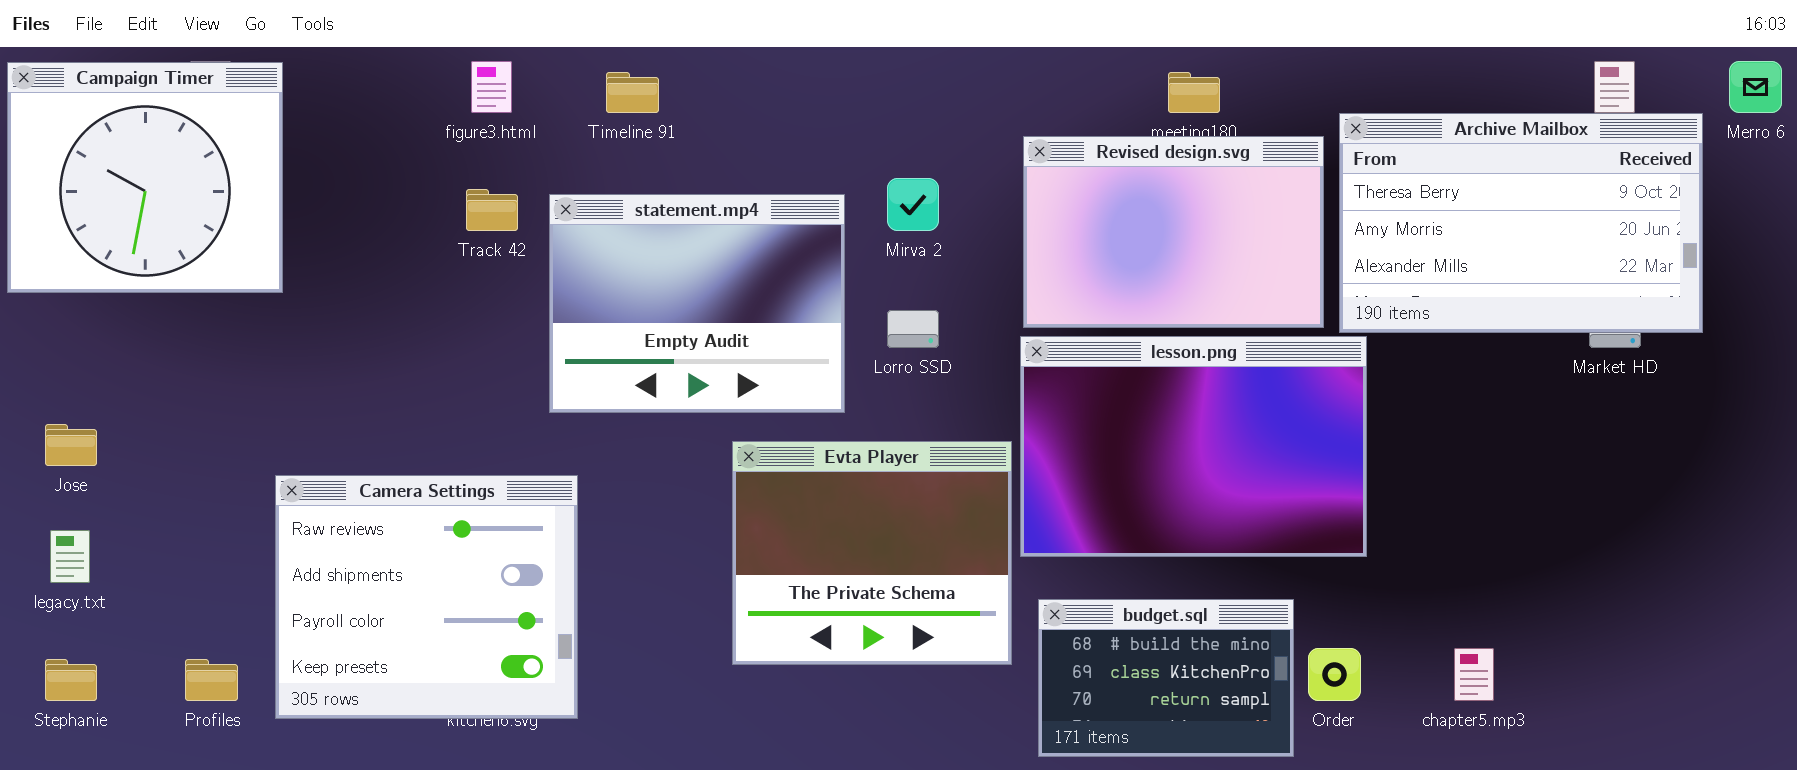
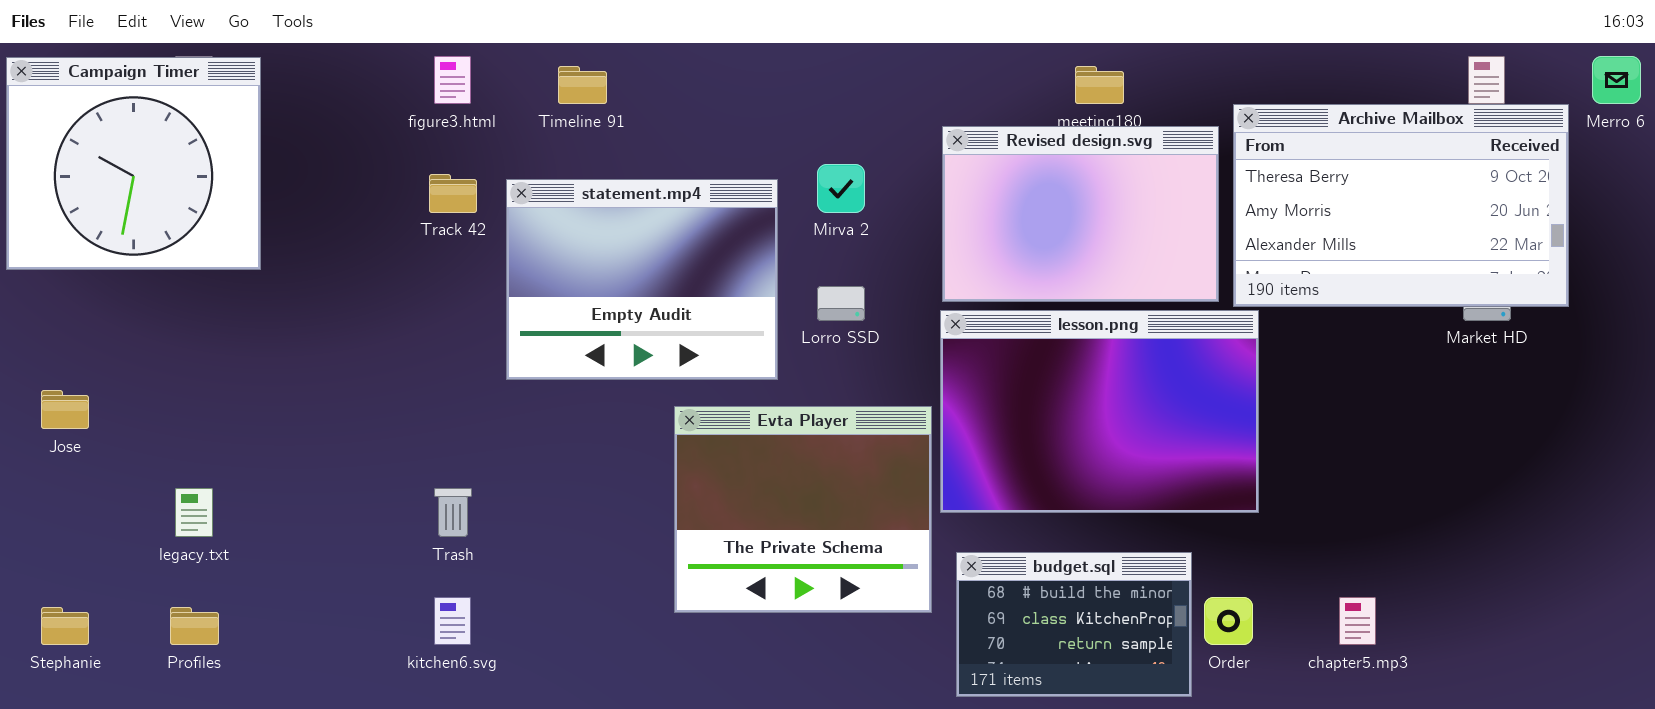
Camera Settings: [275,475,578,719] -> none, closed
legacy.txt: [50,530,90,583] -> [175,488,213,537], moved

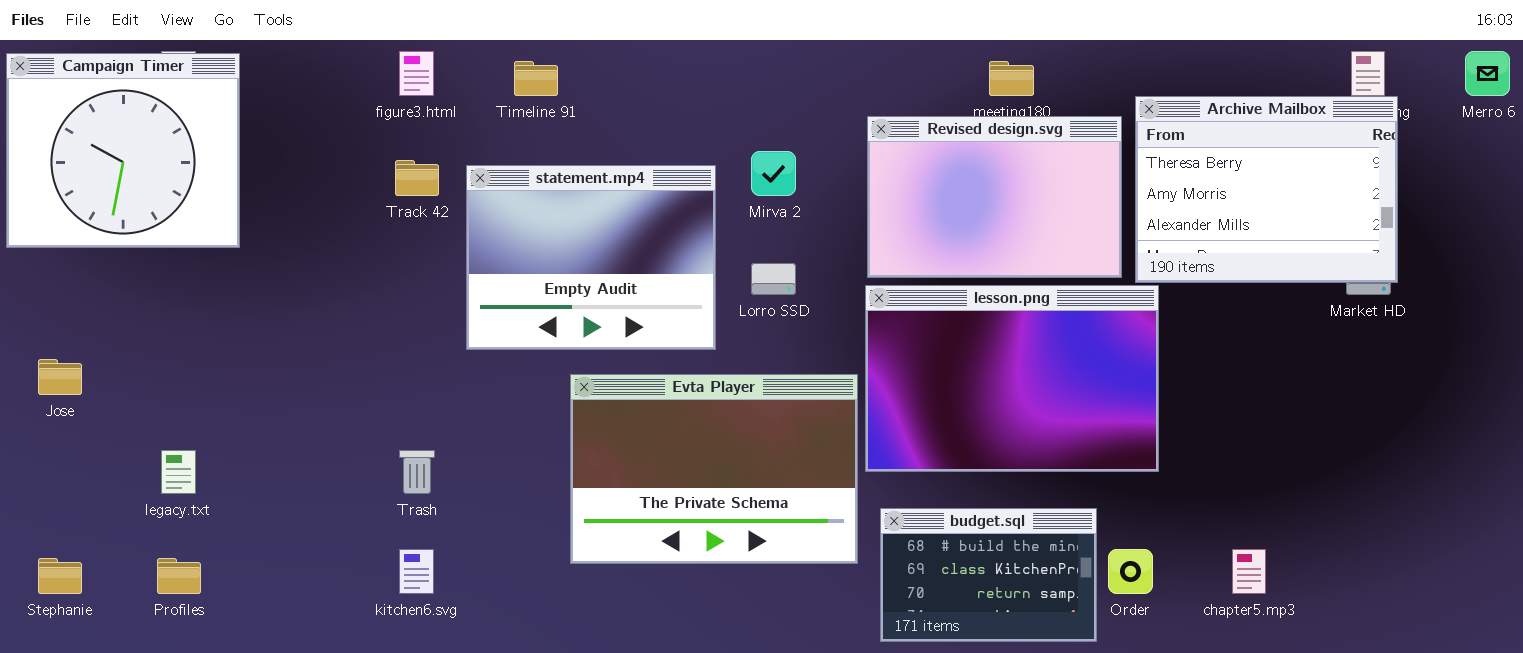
Archive Mailbox: [1233,104,1569,307] -> [1135,96,1398,283], resized
Evta Player: [674,406,932,613] -> [570,374,858,564], resized

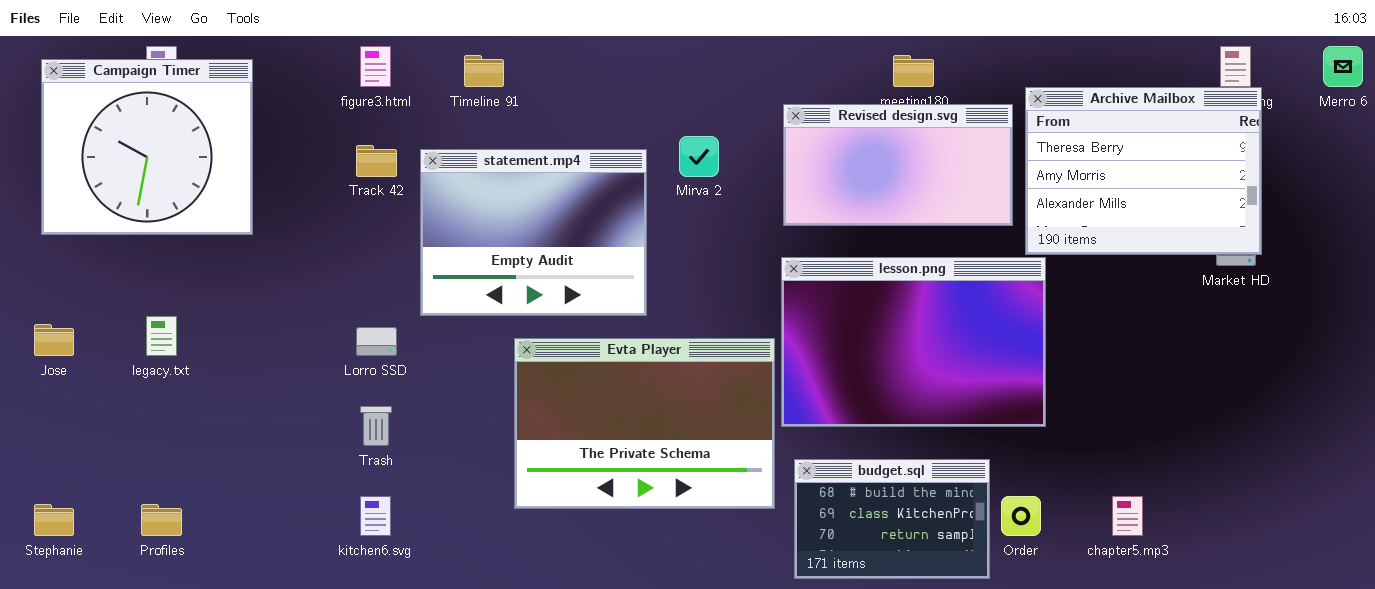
Campaign Timer: [6,53,240,248] -> [41,59,253,235], moved
Revised design.svg: [867,116,1122,278] -> [783,104,1013,226], resized
Lorro SSD: [751,263,796,295] -> [356,327,397,356], moved
legacy.txt: [161,450,196,494] -> [146,316,177,356], moved

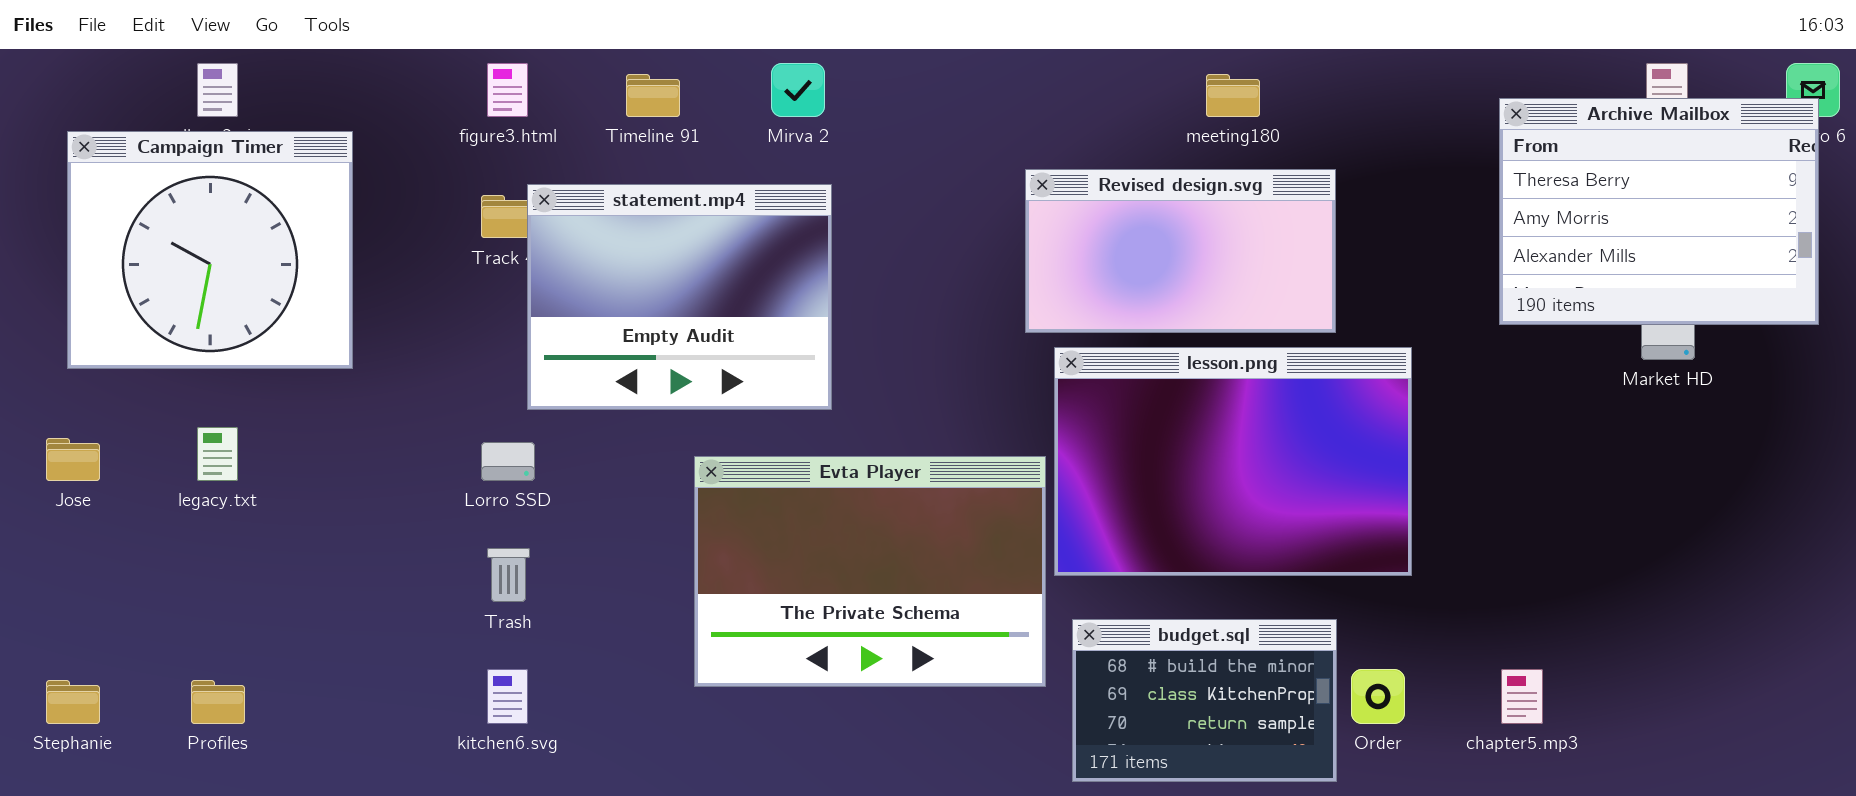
Campaign Timer: [41,59,253,235] -> [67,131,353,369], moved
Archive Mailbox: [1025,87,1262,255] -> [1499,98,1819,325], moved
Revised design.svg: [783,104,1013,226] -> [1025,169,1336,333], moved
Mirva 2: [679,136,719,177] -> [771,63,825,117], moved
statement.mp4: [420,149,647,316] -> [527,184,832,410], moved

